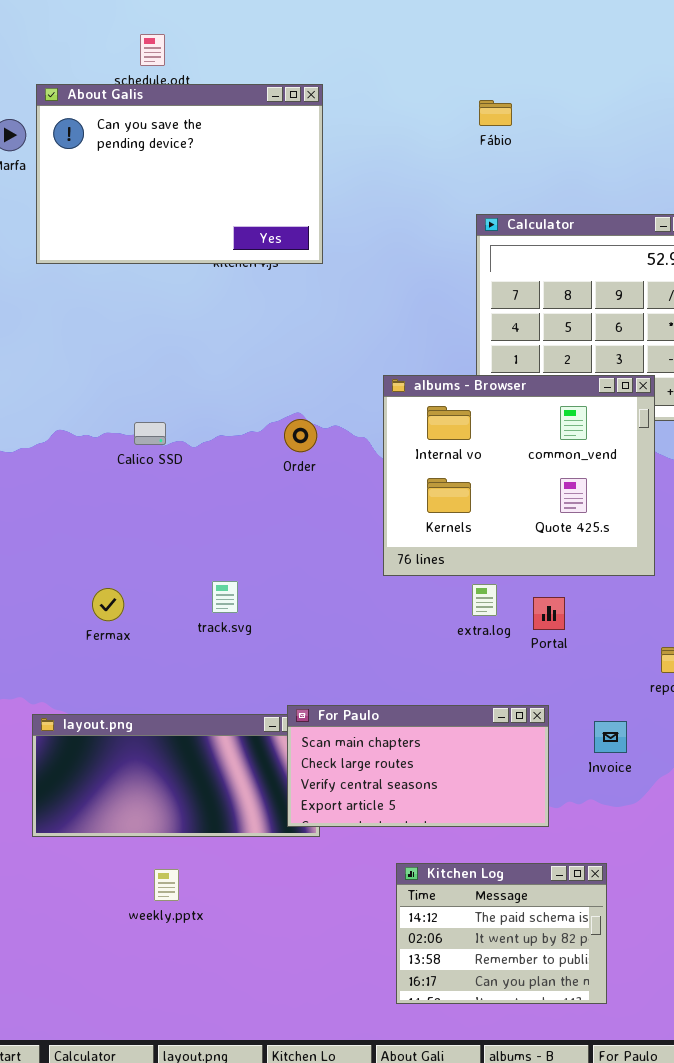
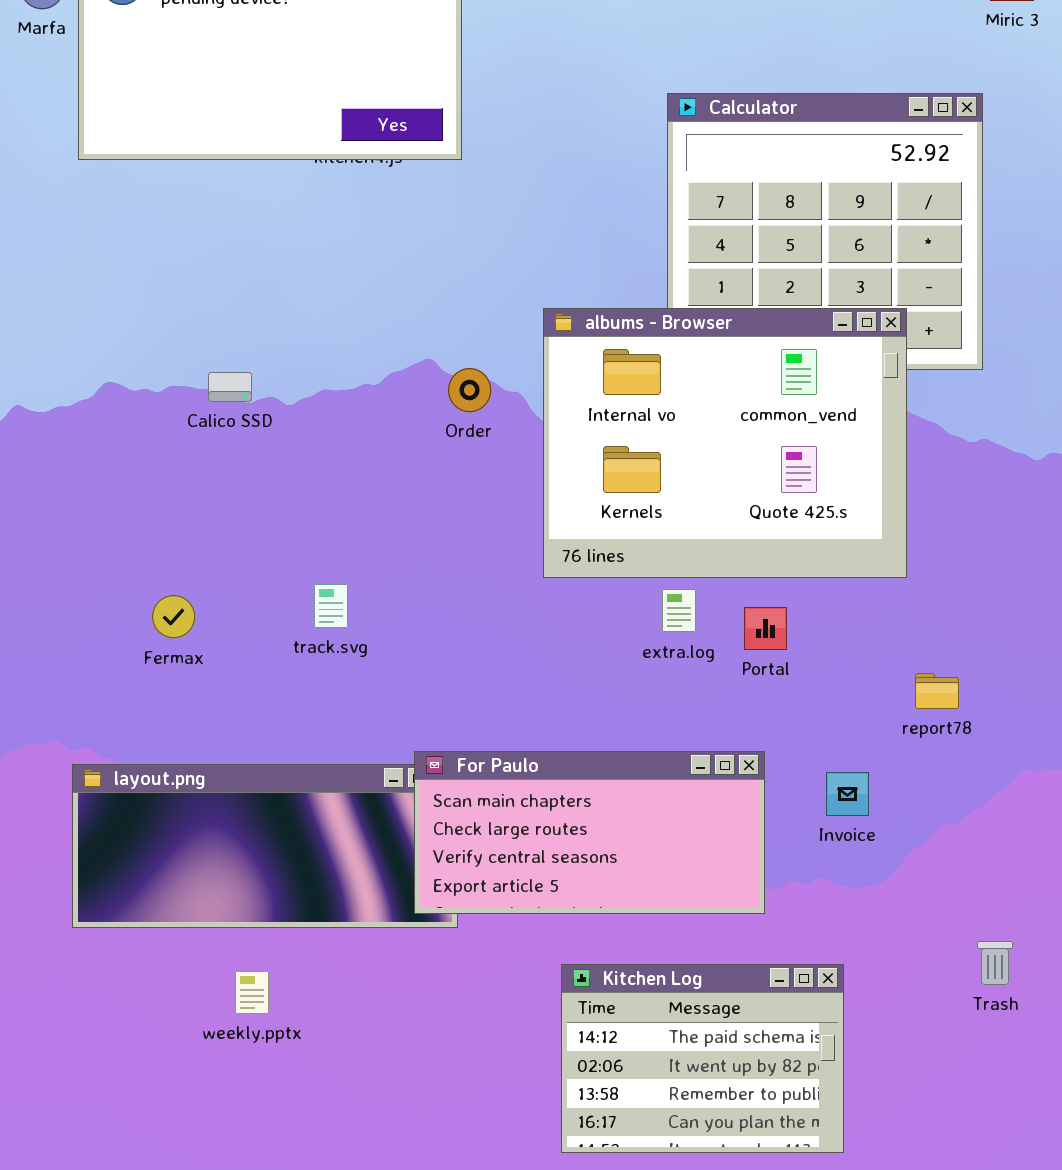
Order: [284,419,317,452] -> [448,368,491,412], moved

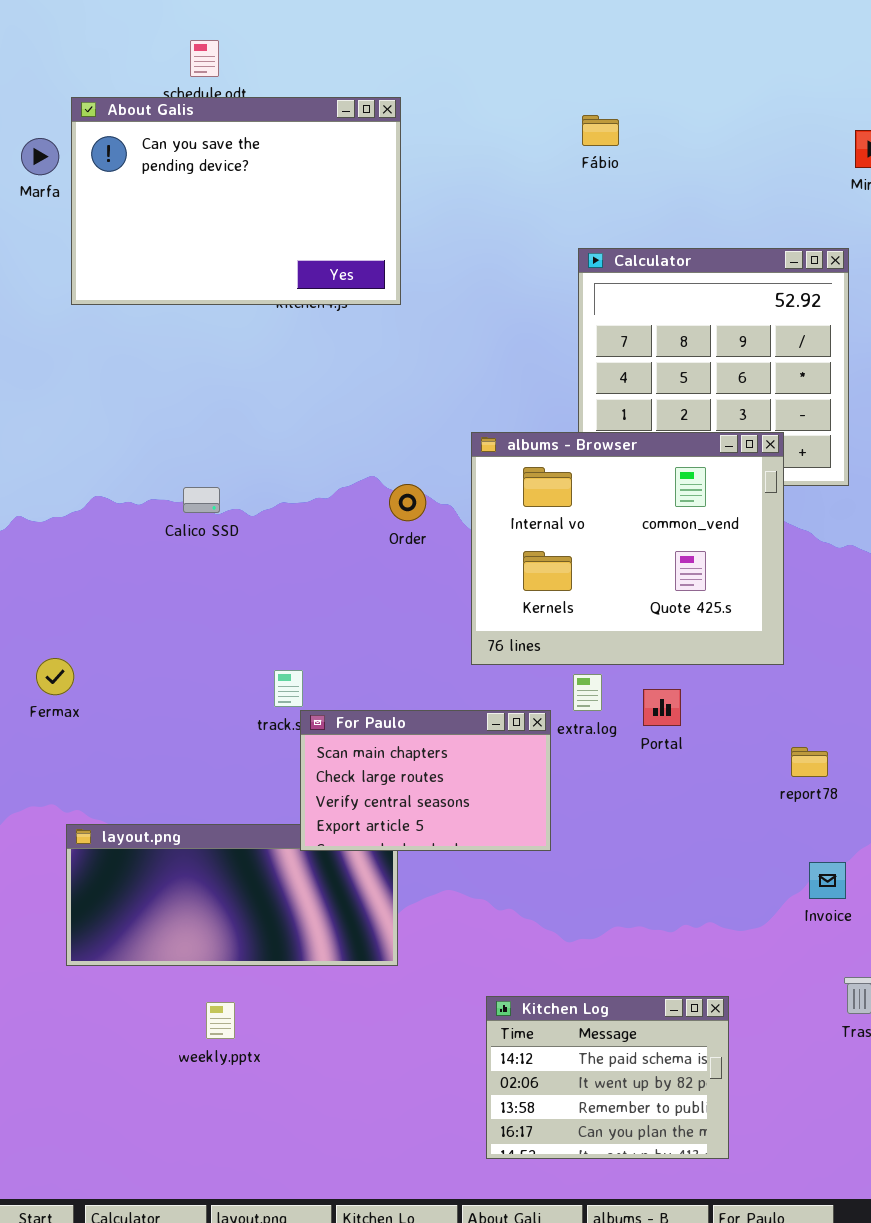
Fermax: [152,595,195,638] -> [36,658,74,695], moved
For Paulo: [414,751,765,914] -> [300,710,551,851], moved, resized
Invoice: [826,772,869,816] -> [809,862,846,899], moved

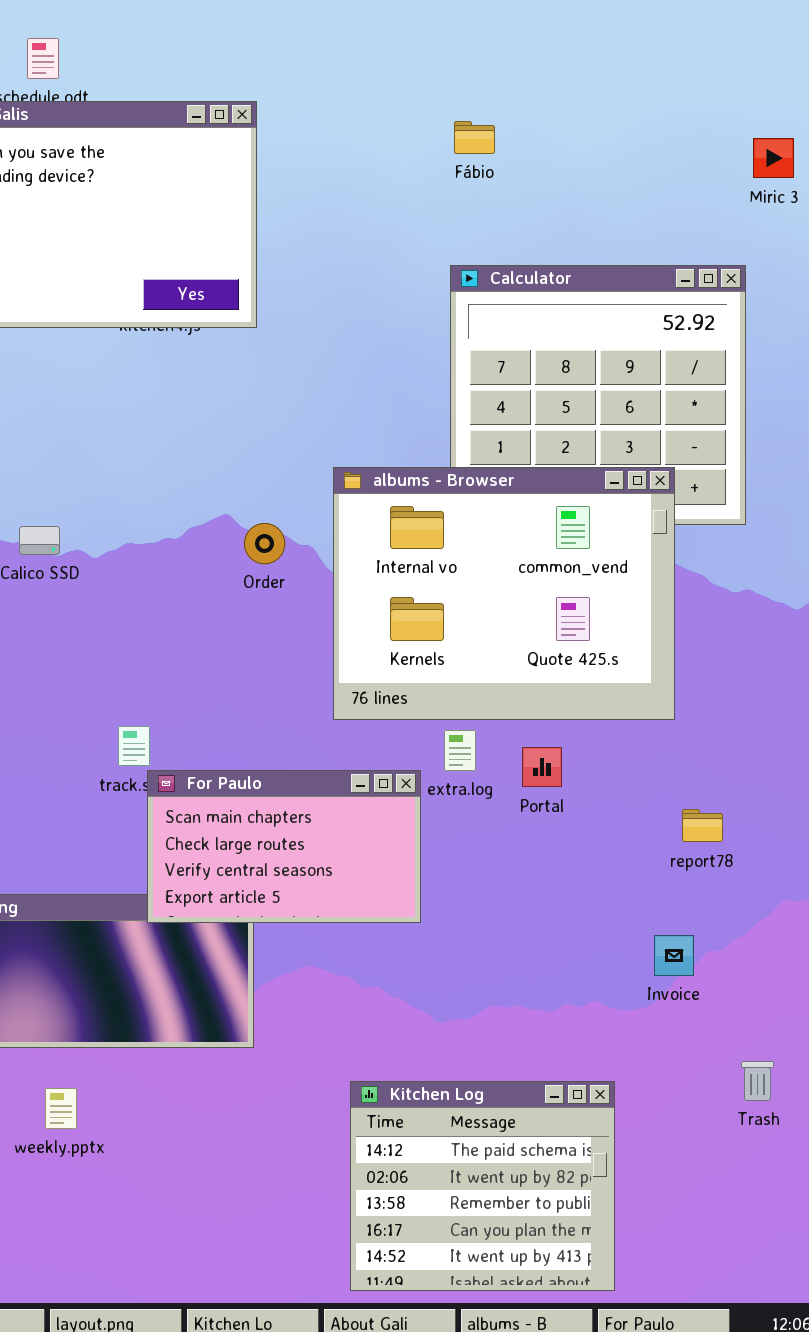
Invoice: [809,862,846,899] -> [654,935,694,976], moved
Kitchen Log: [486,996,729,1159] -> [350,1081,615,1291], resized

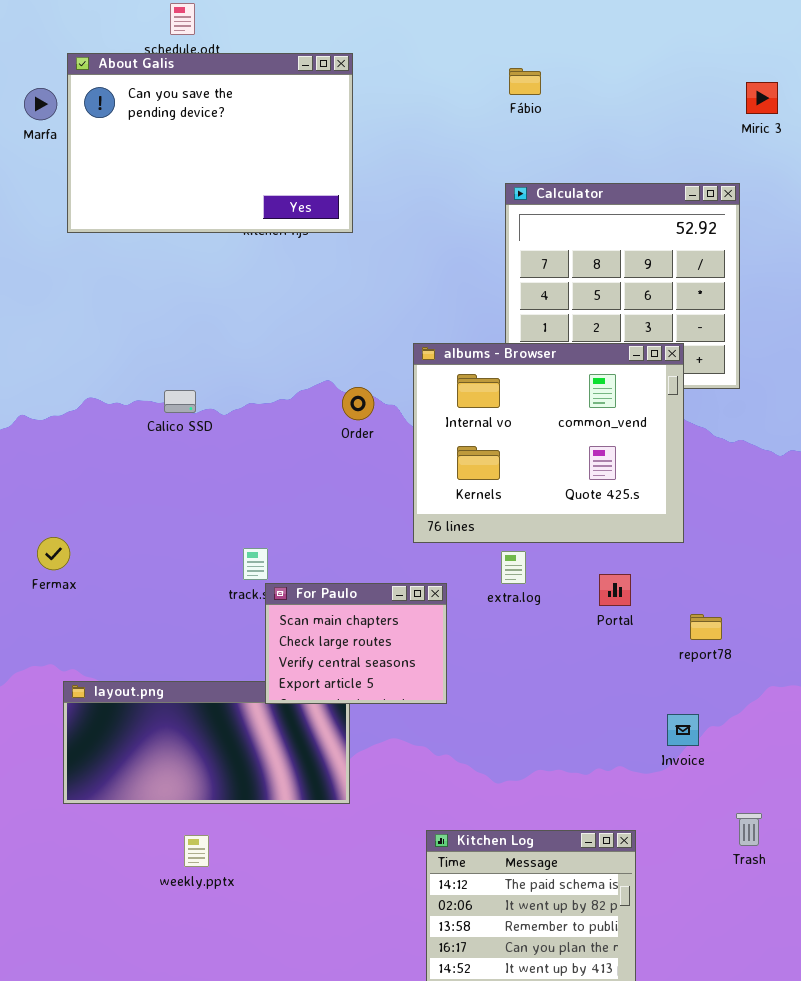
Portal: [522,747,562,787] -> [599,574,631,606], moved
For Paulo: [147,770,421,923] -> [265,583,447,704], resized

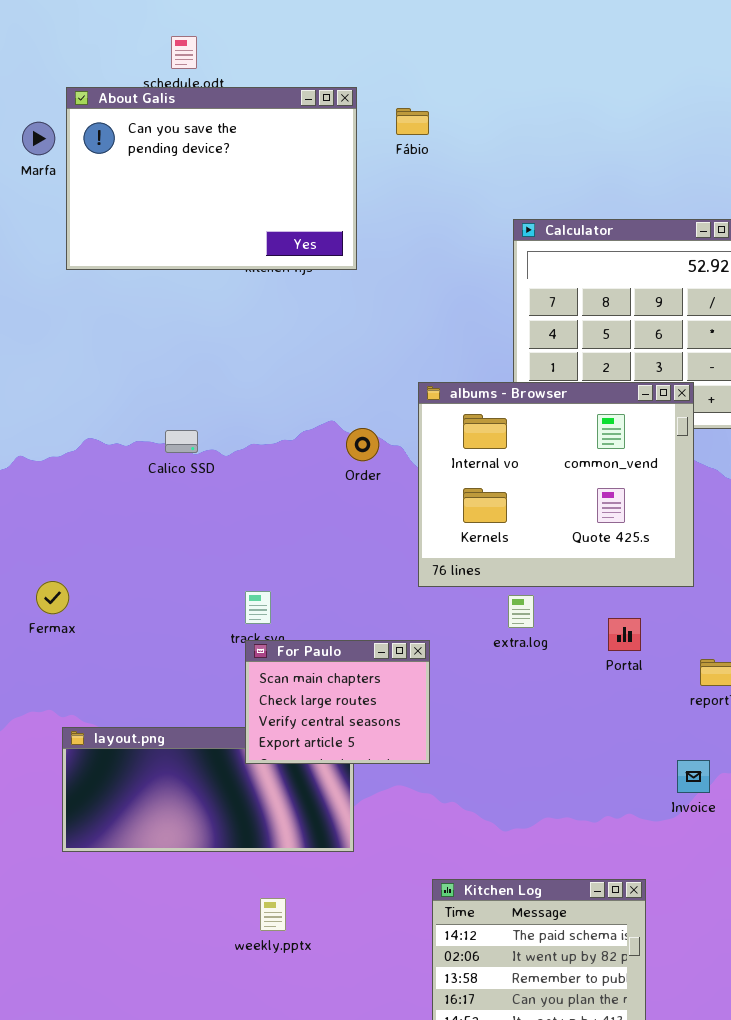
Fábio: [509,68,541,95] -> [396,108,429,135], moved
For Paulo: [265,583,447,704] -> [245,640,430,764], moved
weekly.pptx: [184,835,209,867] -> [260,898,286,931], moved

